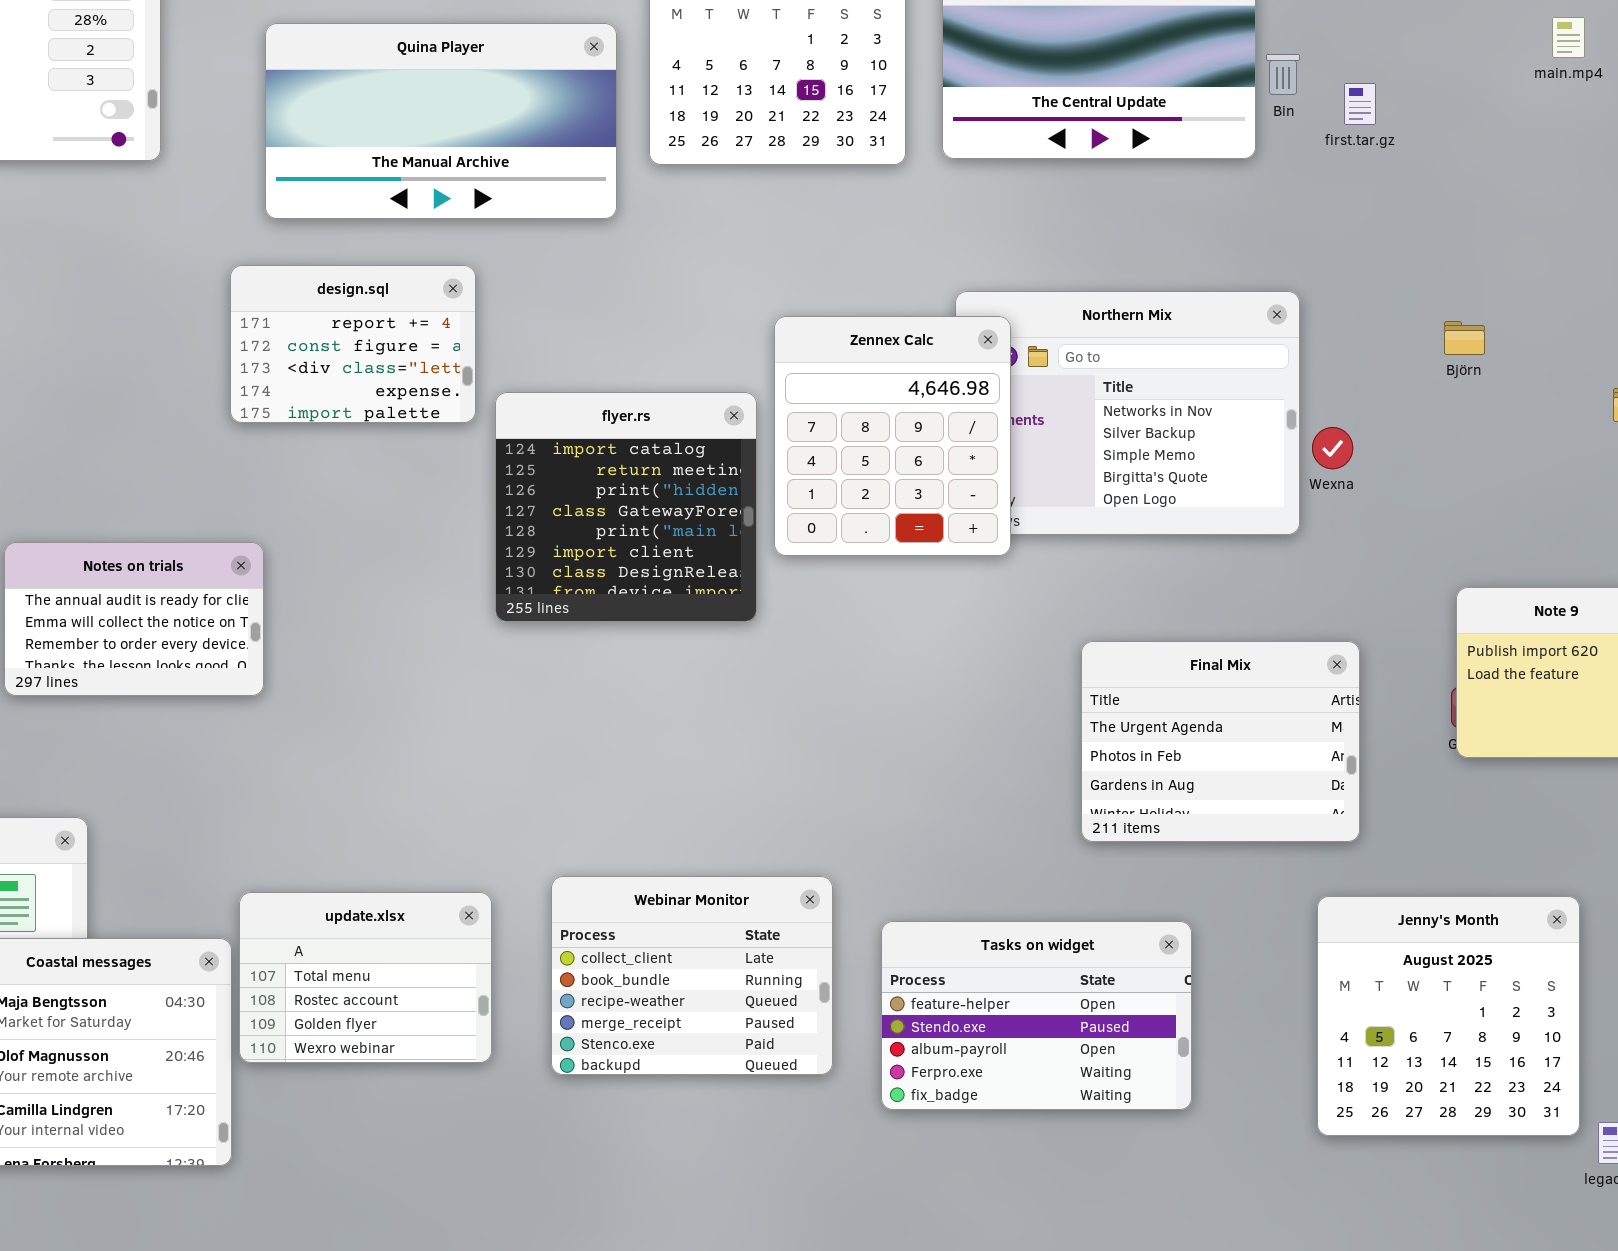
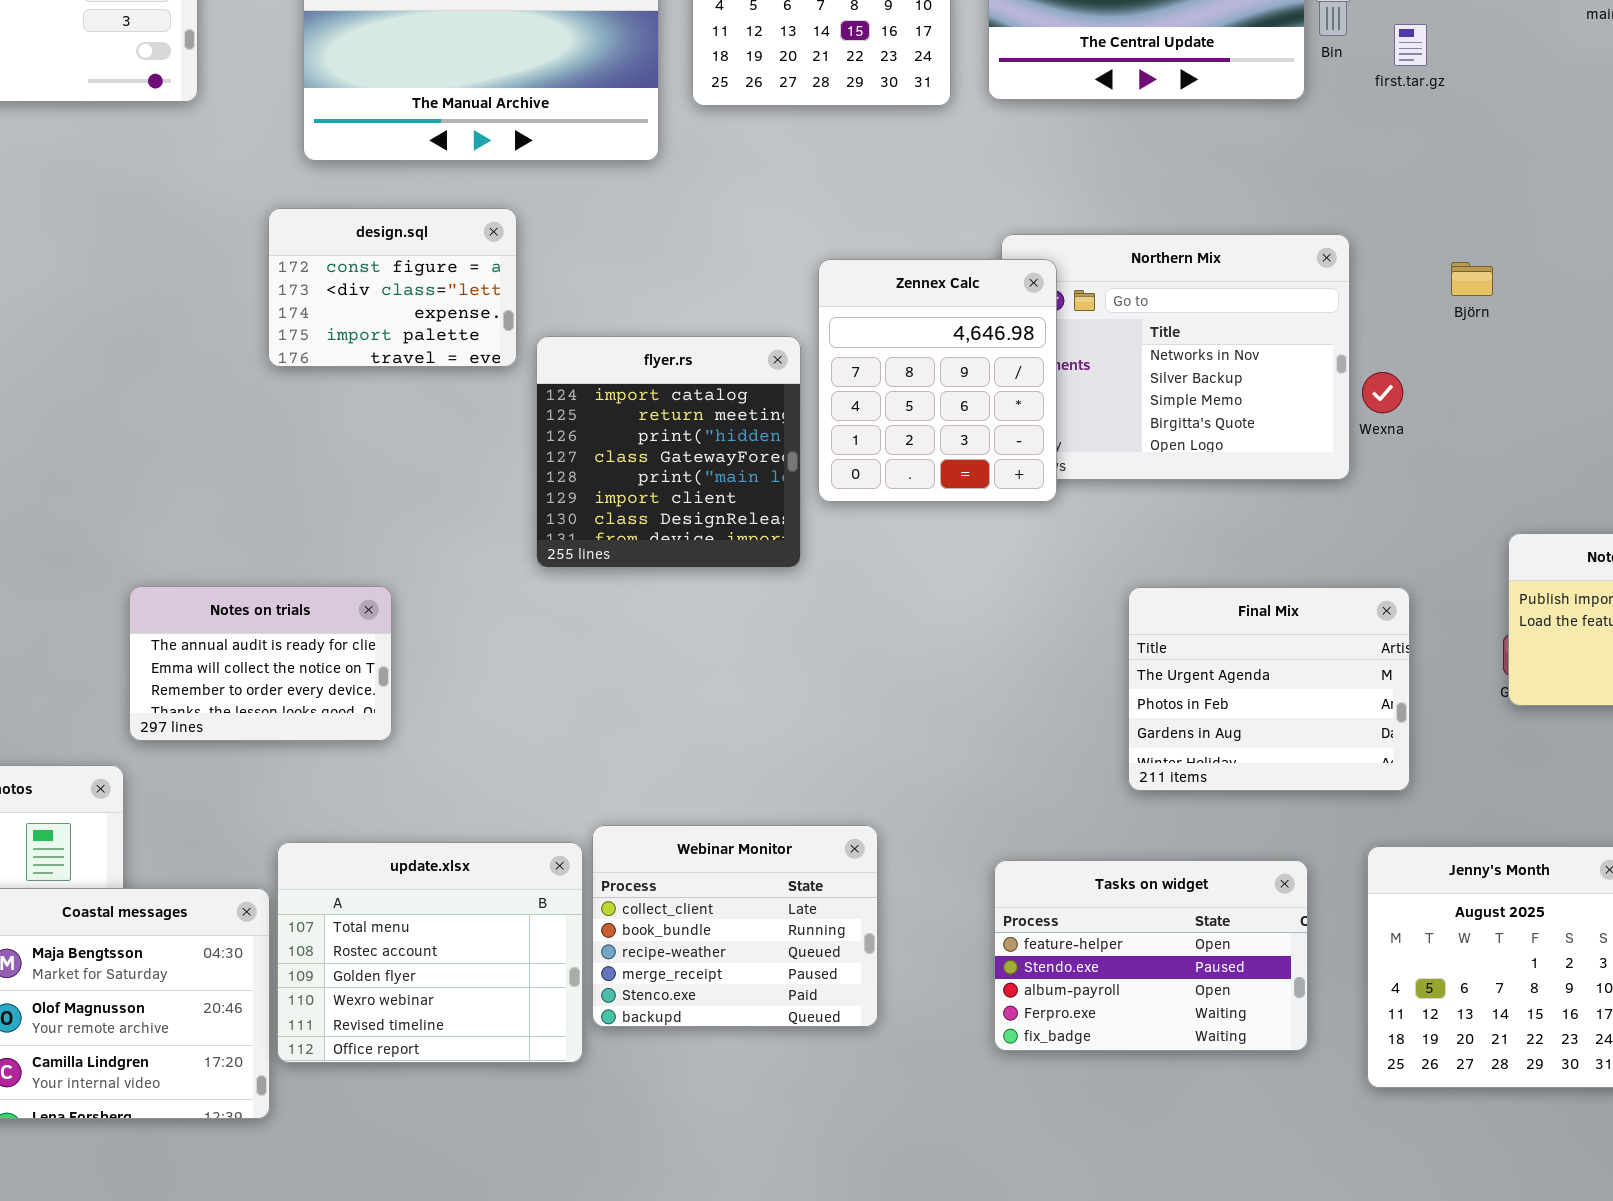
design.sql: [230,265,476,423] -> [268,208,517,367], scrolled down 1 row
Björn: [1444,321,1485,355] -> [1451,262,1493,296], moved
Notes on trials: [4,542,264,696] -> [129,586,392,741], moved
update.xlsx: [239,892,492,1063] -> [277,842,583,1063], resized
Tasks on widget: [881,921,1192,1110] -> [994,860,1308,1051], moved

